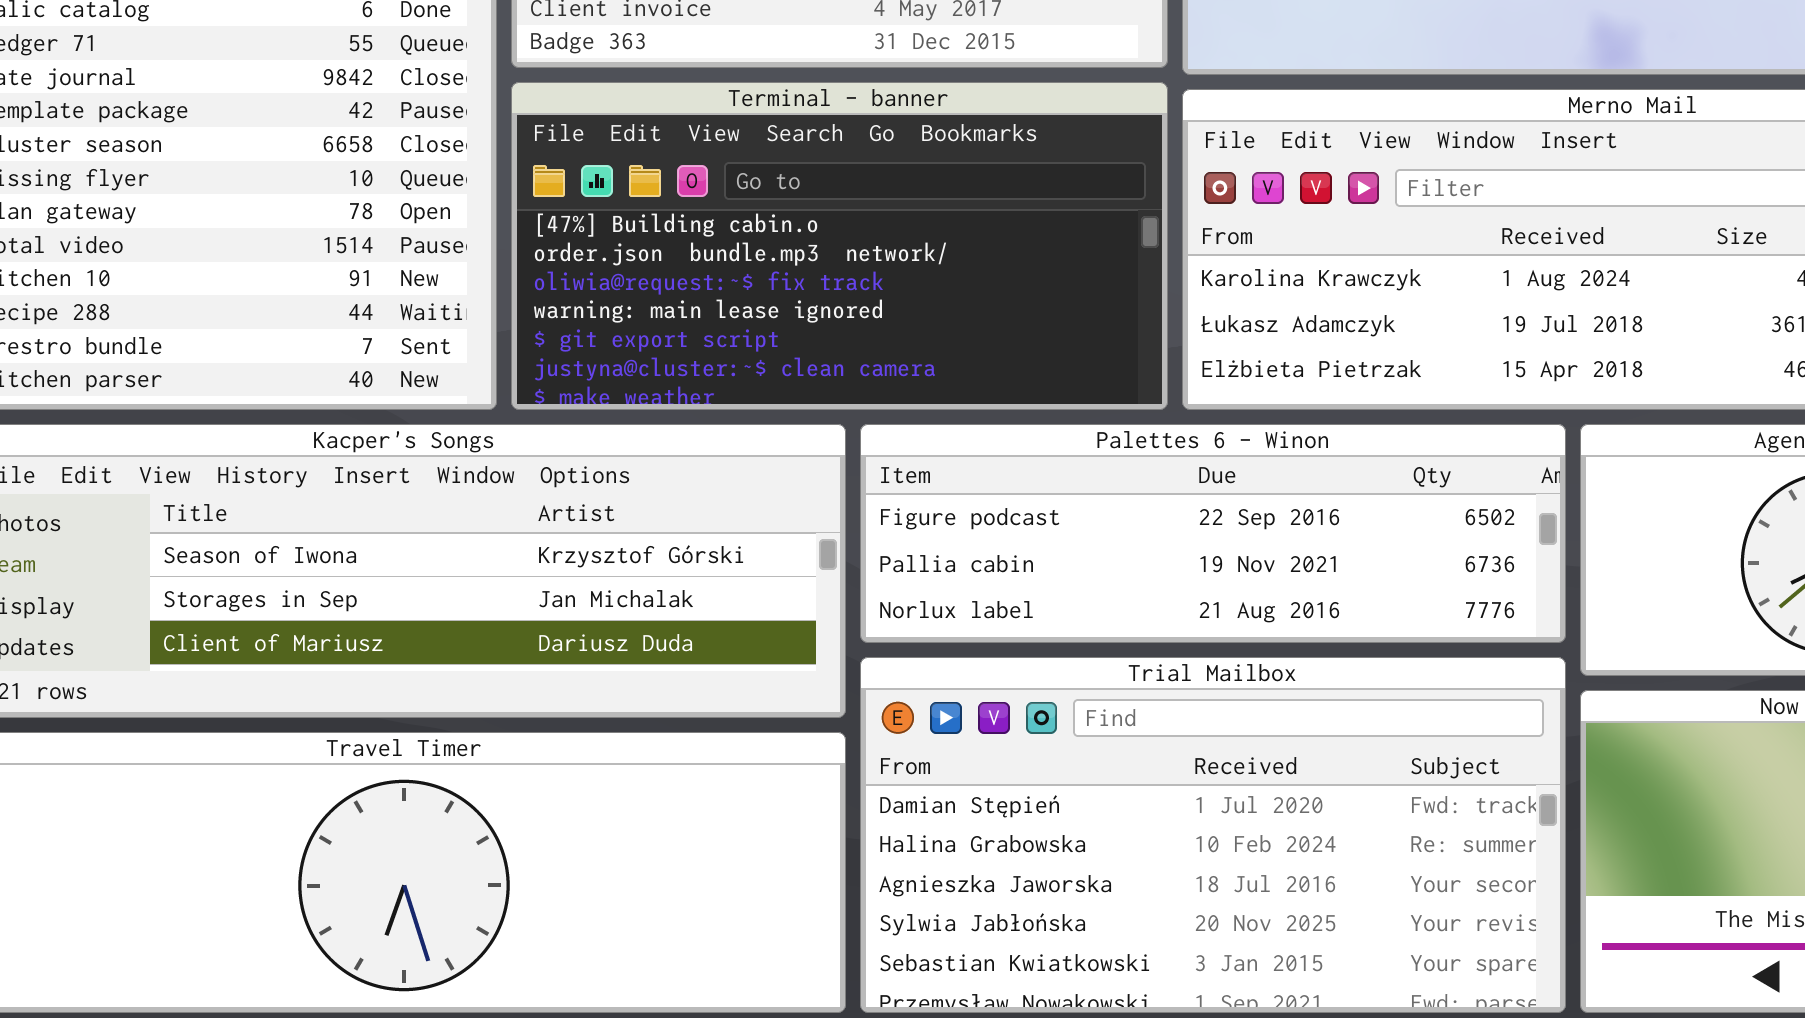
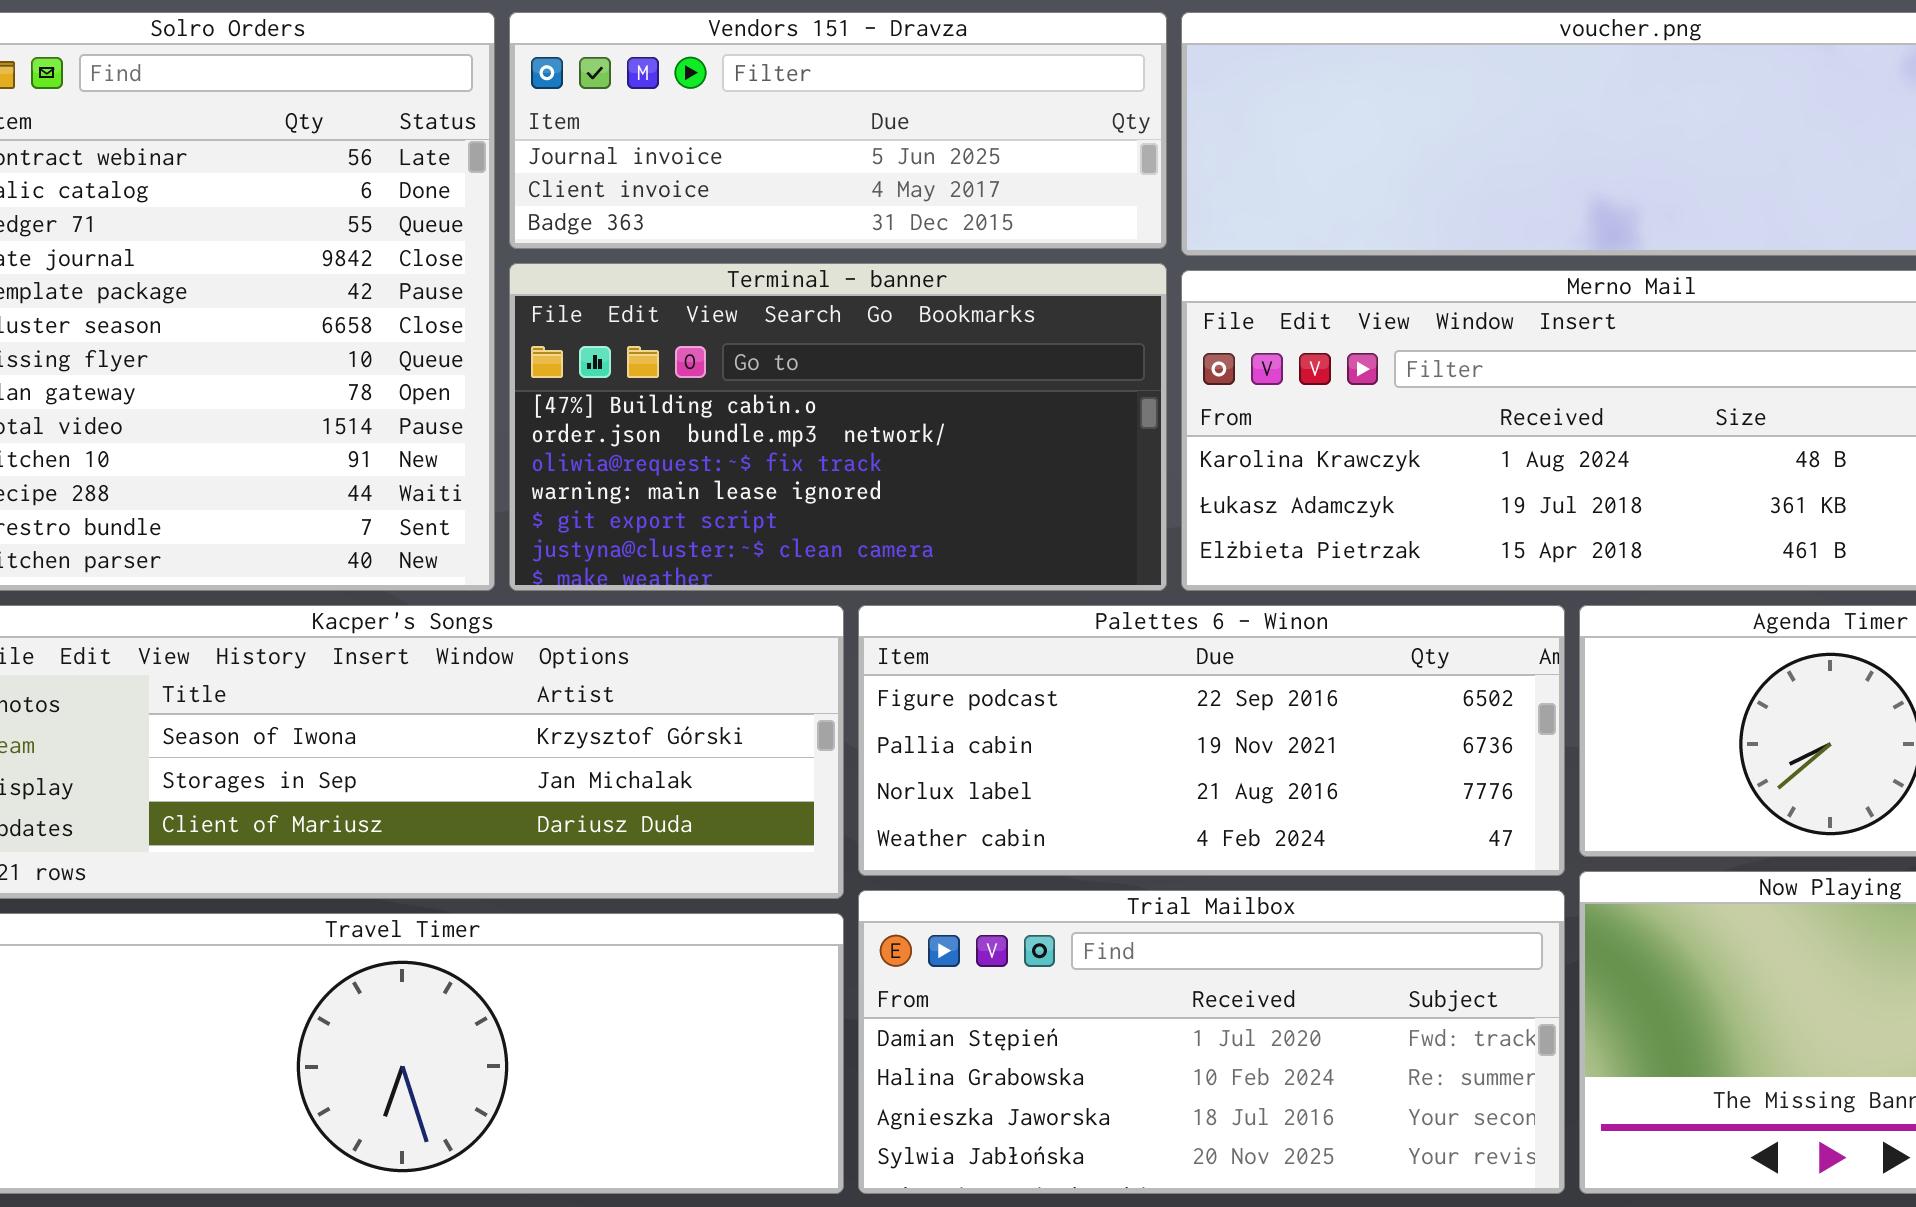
Palettes 6 - Winon: [860,424,1566,643] -> [858,605,1565,876], resized
Trial Mailbox: [860,657,1566,1013] -> [858,890,1565,1194], resized

